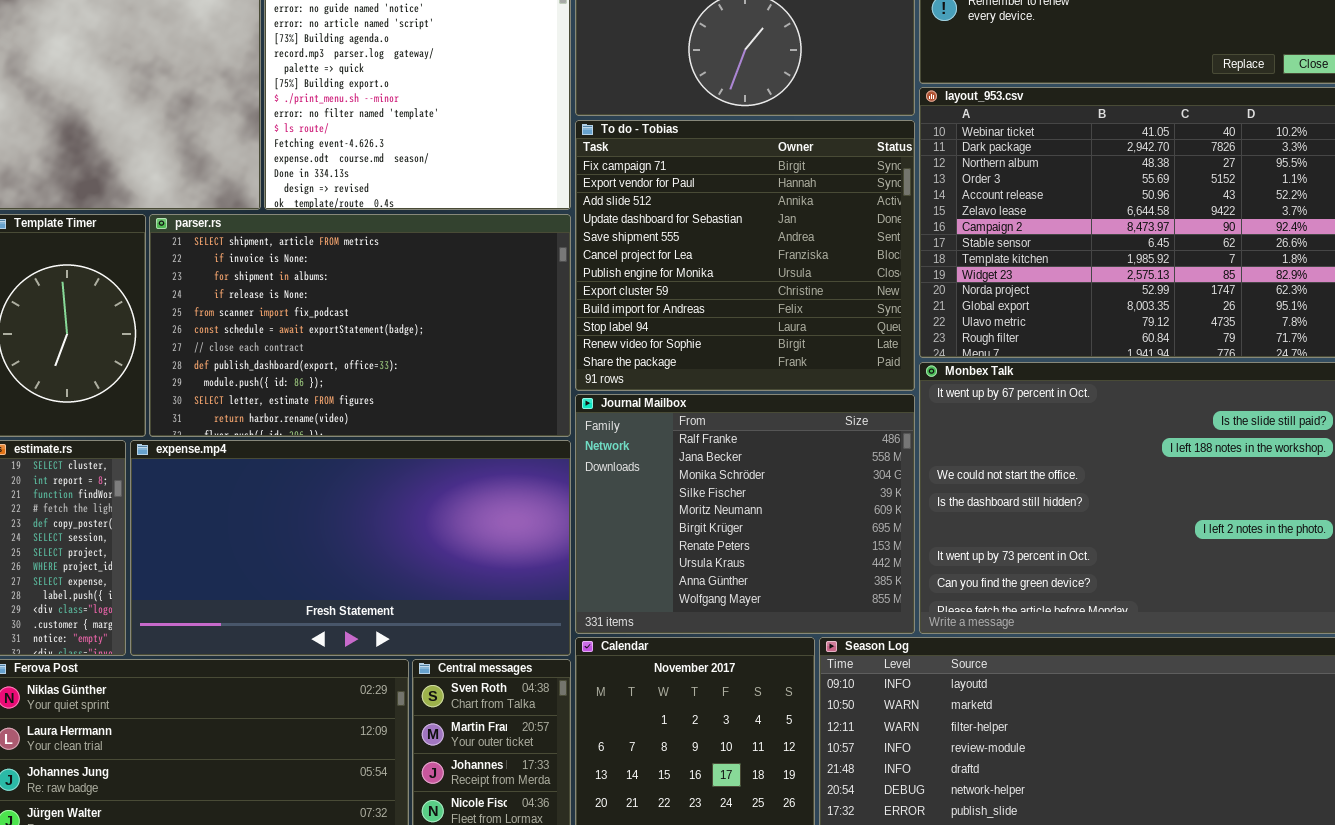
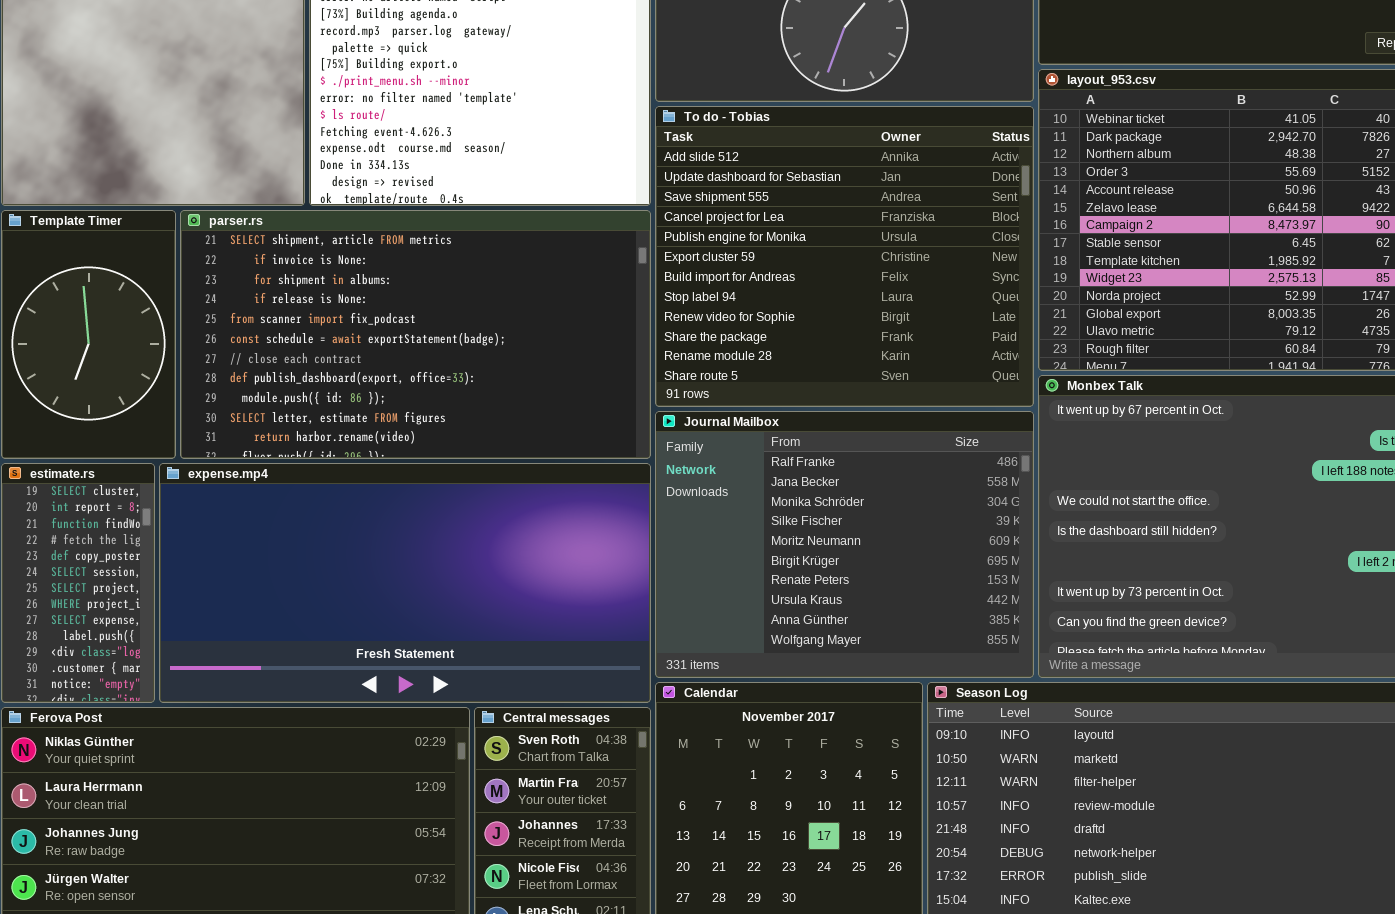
To do - Tobias: [575,120,915,391] -> [655,106,1034,407], scrolled down 2 rows

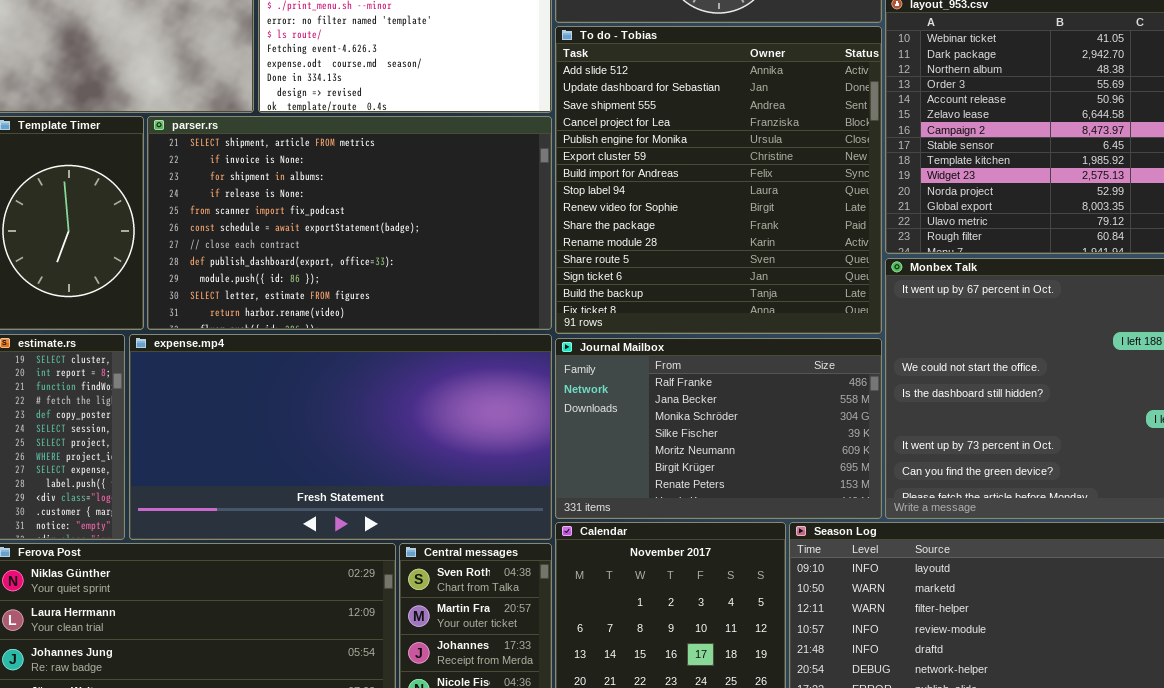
To do - Tobias: [655,106,1034,407] -> [555,26,882,334], resized
Journal Mailbox: [655,411,1034,678] -> [555,338,882,519], resized

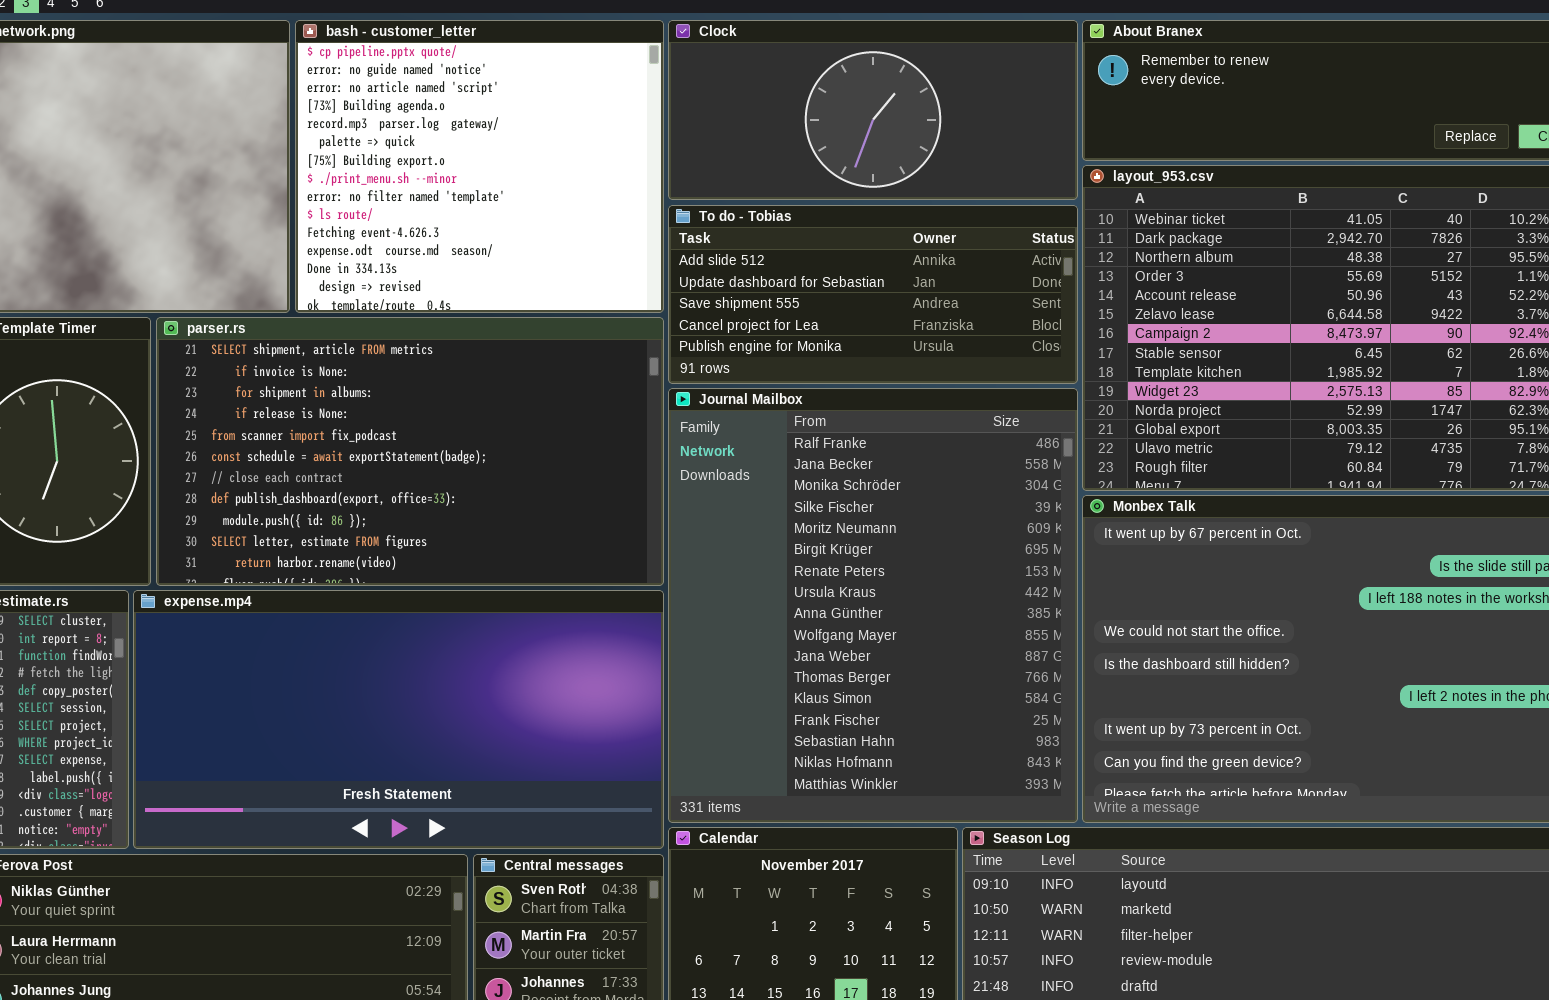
To do - Tobias: [555,26,882,334] -> [668,205,1078,384], resized
Journal Mailbox: [555,338,882,519] -> [668,388,1078,823], resized

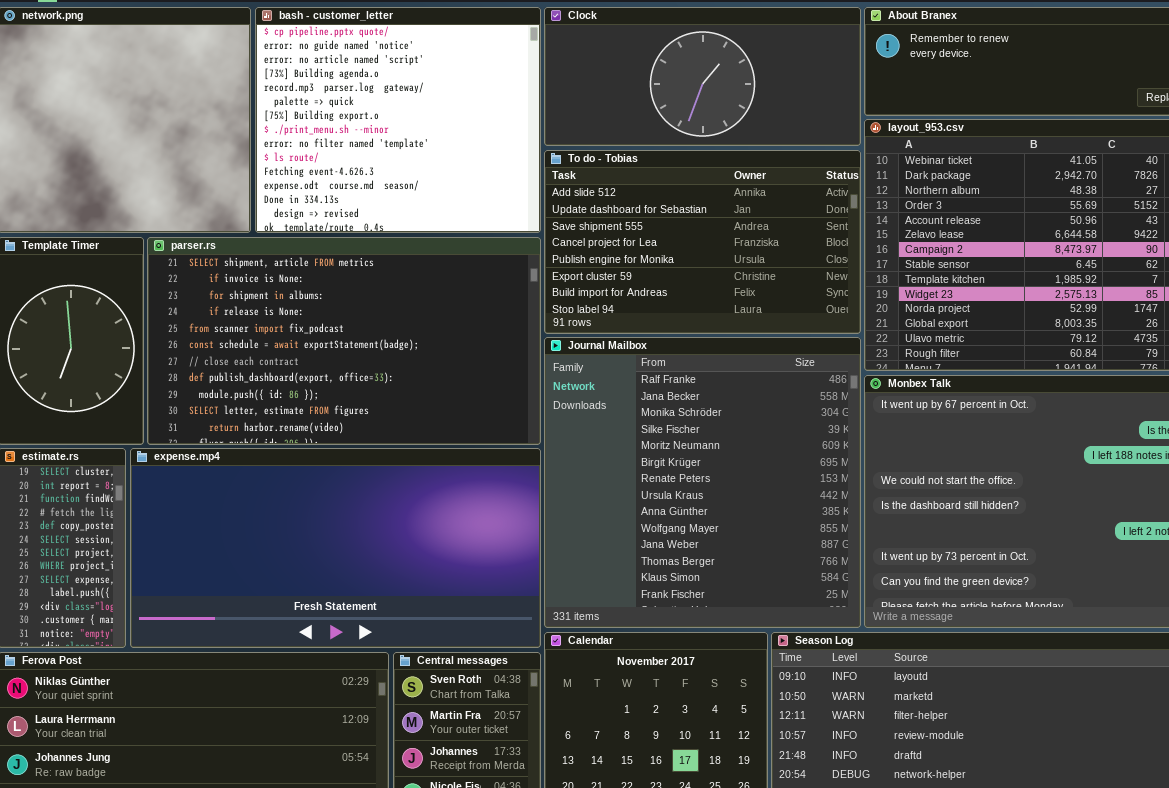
To do - Tobias: [668,205,1078,384] -> [544,150,861,334], resized
Journal Mailbox: [668,388,1078,823] -> [544,337,861,628], resized

